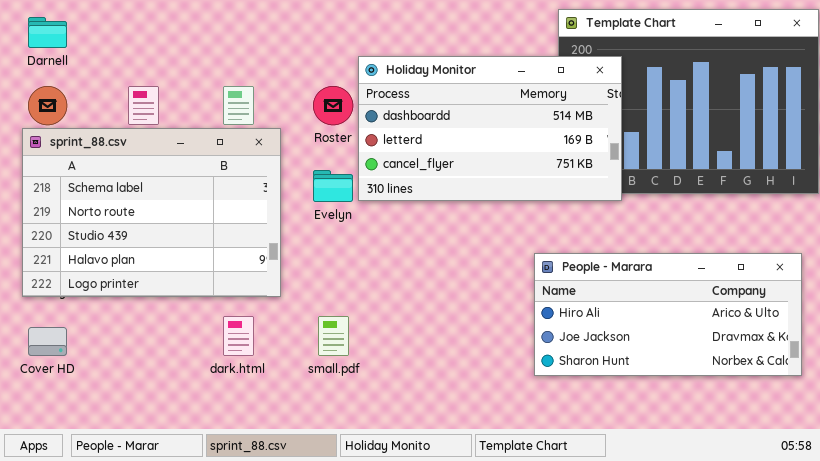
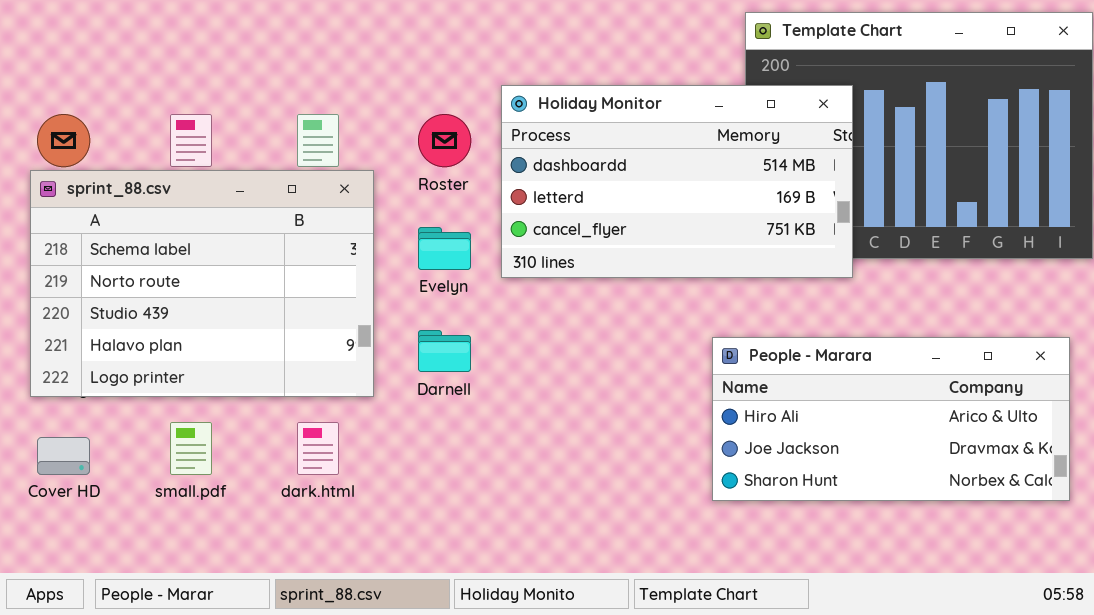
Darnell: [28,17,67,48] -> [418,330,471,372], moved
Holiday Monitor: [358,56,622,201] -> [501,85,853,278], moved
small.pdf: [318,316,349,356] -> [170,422,212,475], moved

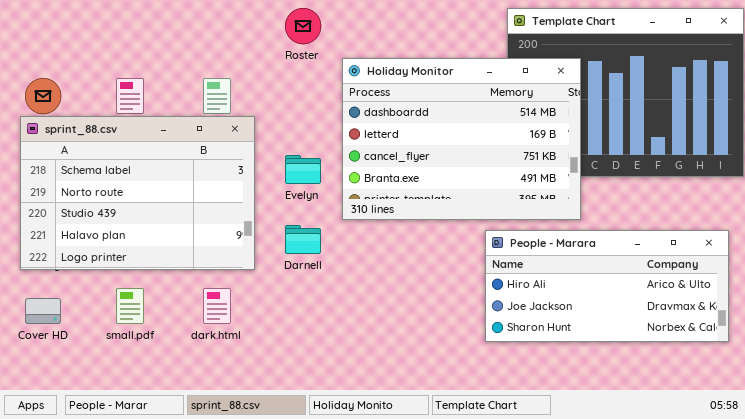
Holiday Monitor: [501,85,853,278] -> [342,58,581,220], resized
Roster: [418,114,471,167] -> [285,8,321,44], moved

